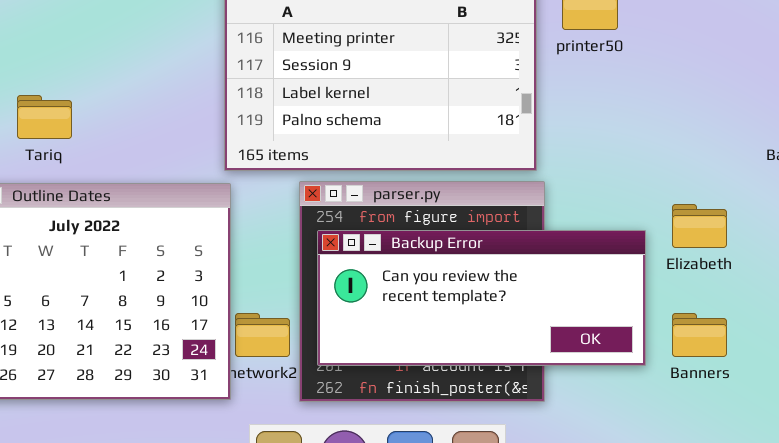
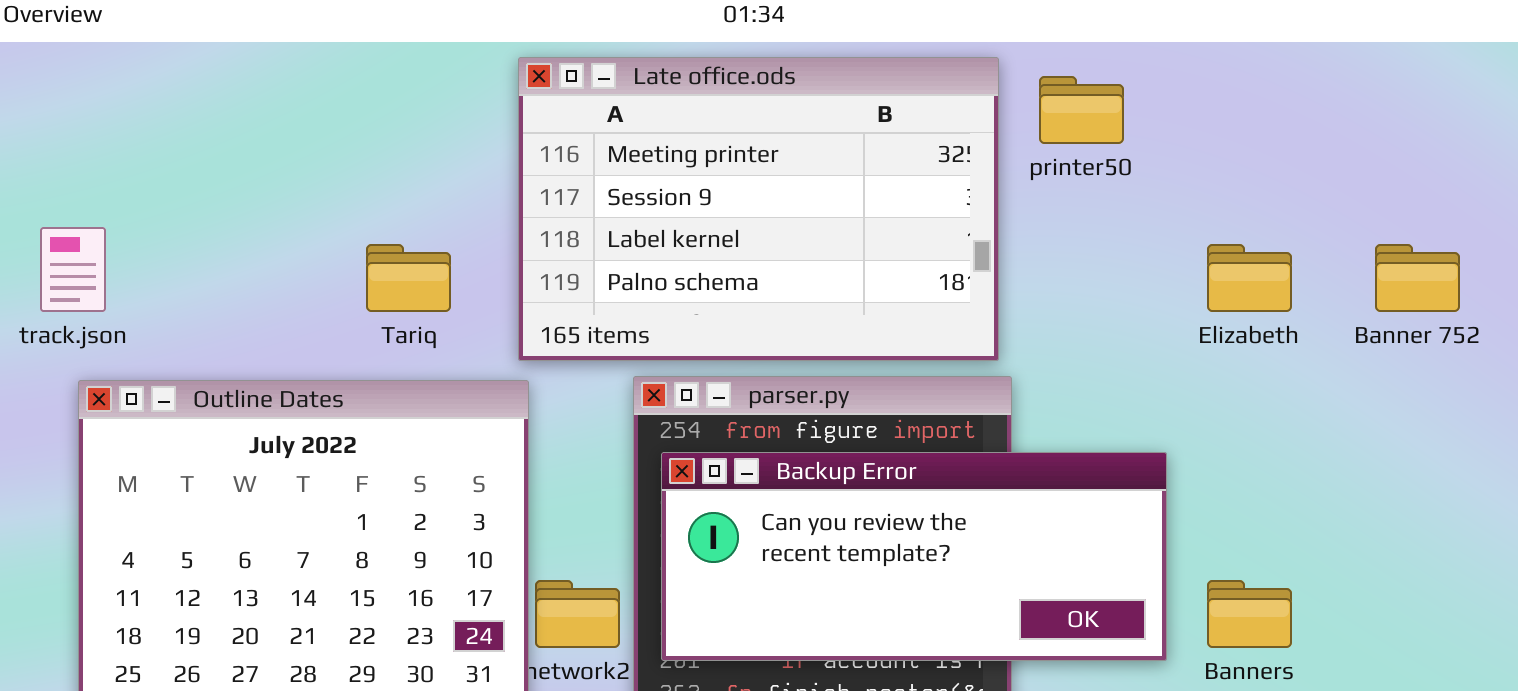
Tariq: [17,95,72,139] -> [366,244,451,312], moved
Elizabeth: [672,204,727,248] -> [1207,244,1292,312], moved

